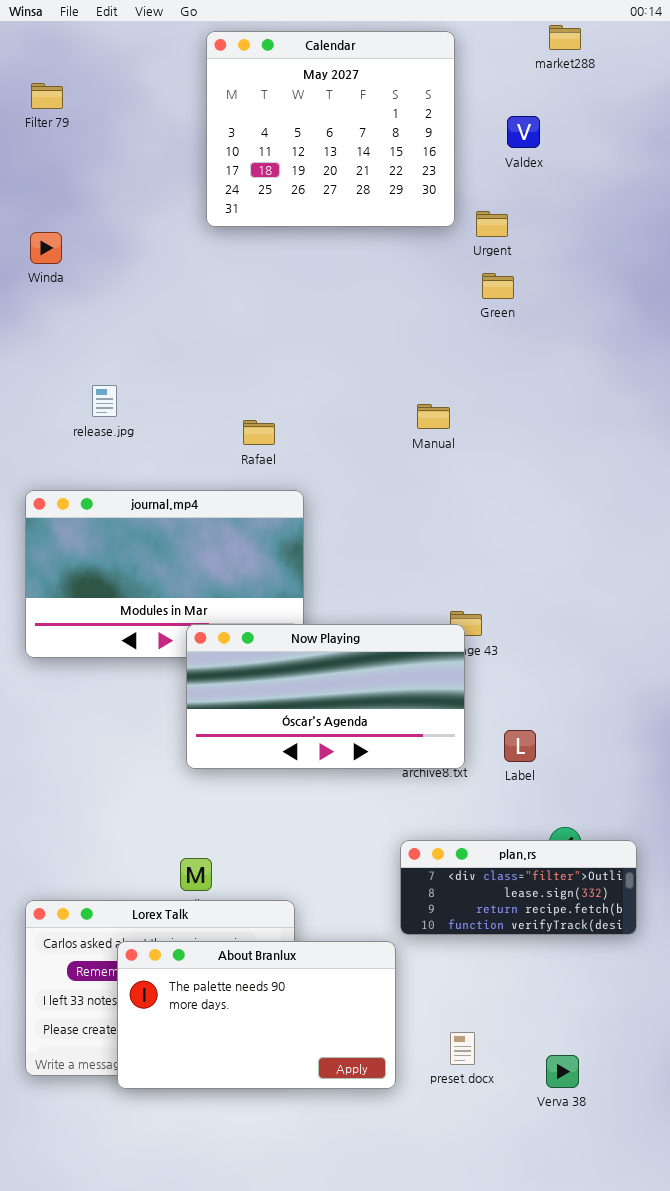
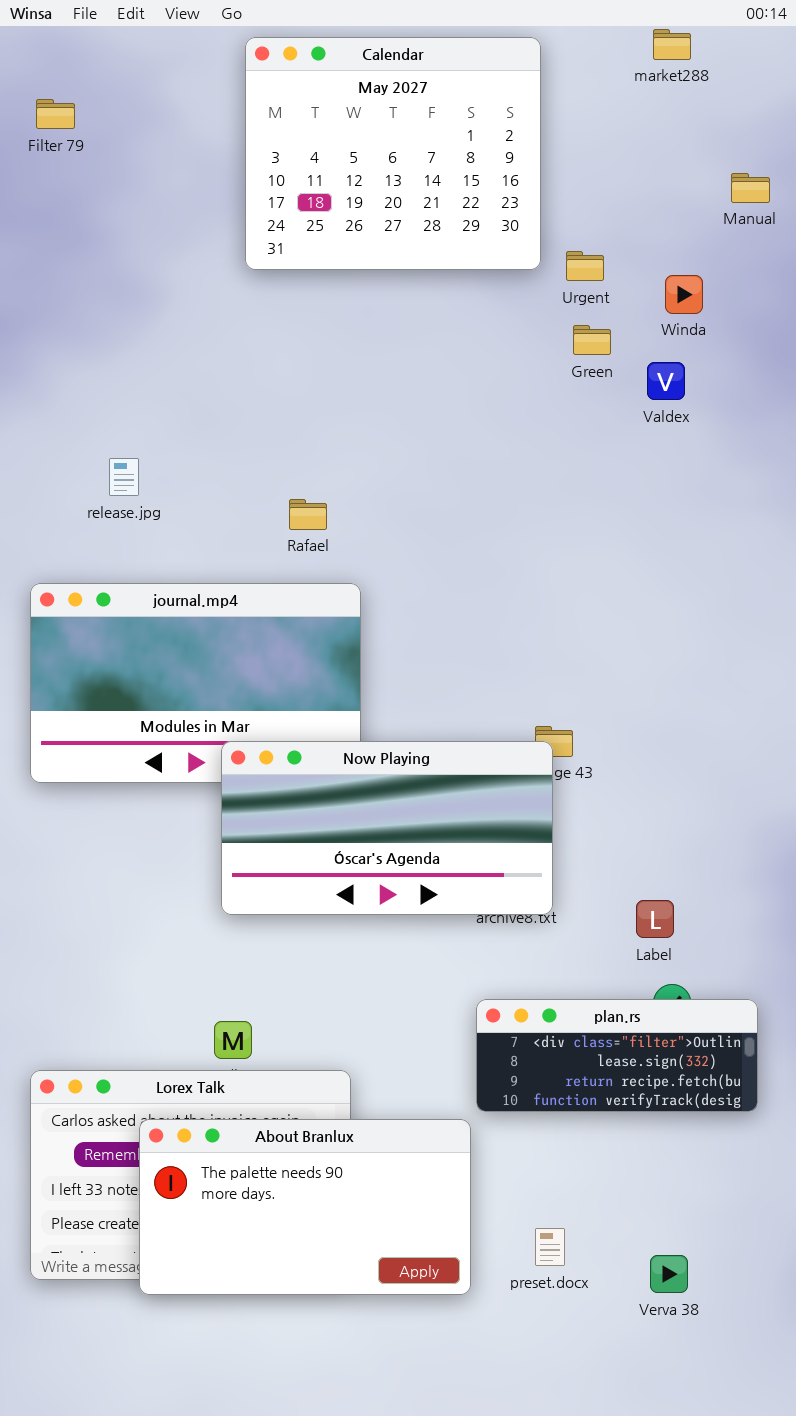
Valdex: [507,116,540,148] -> [647,362,685,400], moved
Winda: [30,232,62,264] -> [665,275,703,314], moved
Manual: [417,404,450,429] -> [731,173,770,203], moved
Label: [504,730,536,762] -> [636,900,674,938], moved

